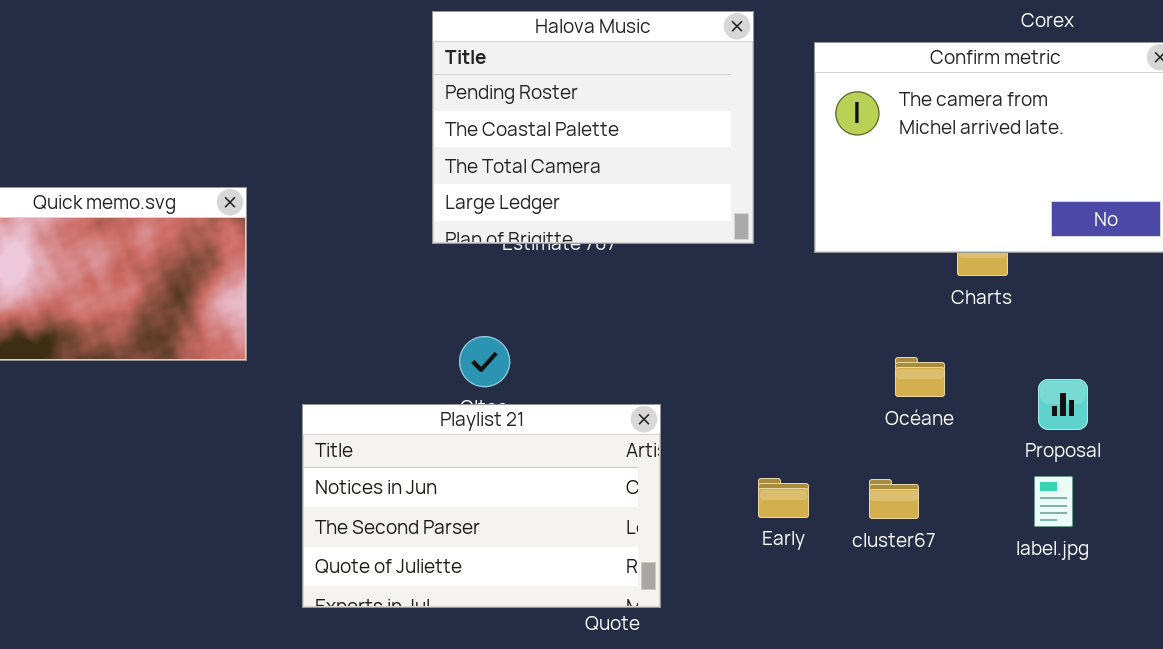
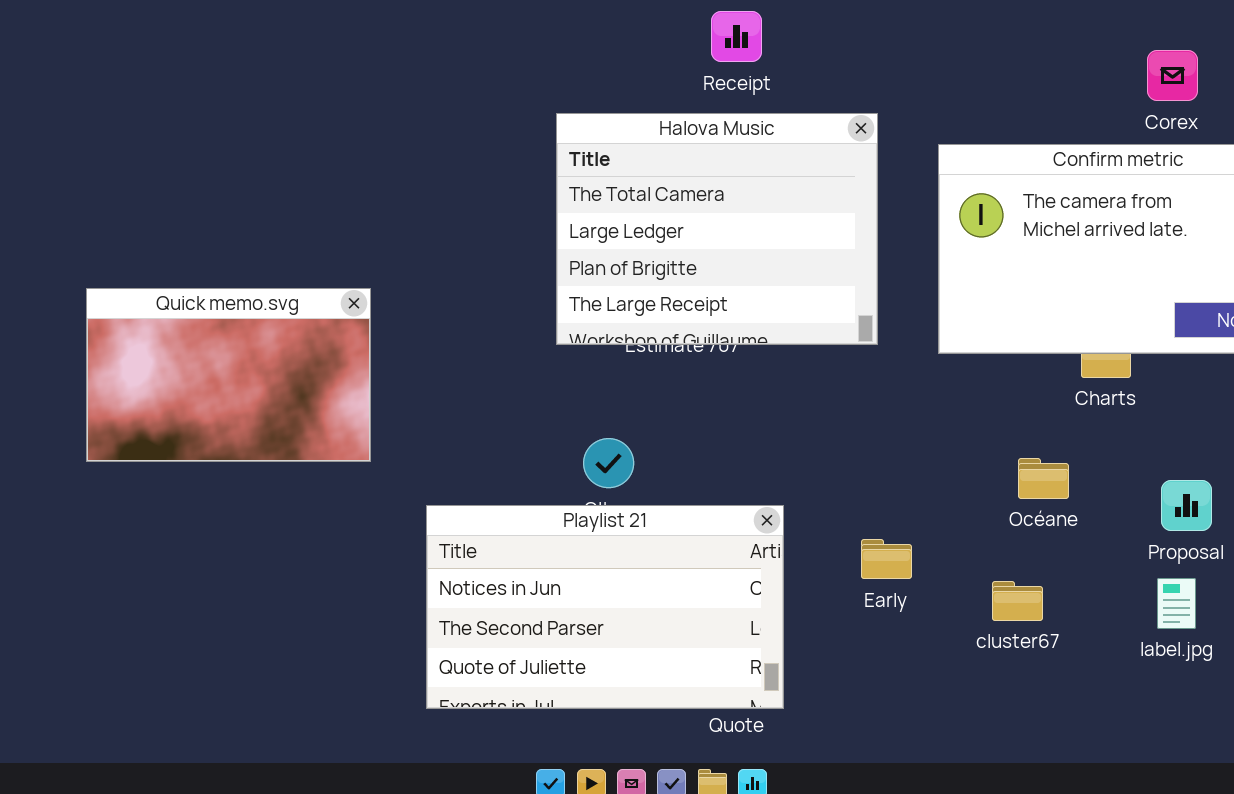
Halova Music: [432,11,754,244] -> [556,113,878,345], scrolled down 2 rows
Early: [758,478,809,518] -> [861,539,912,579], moved

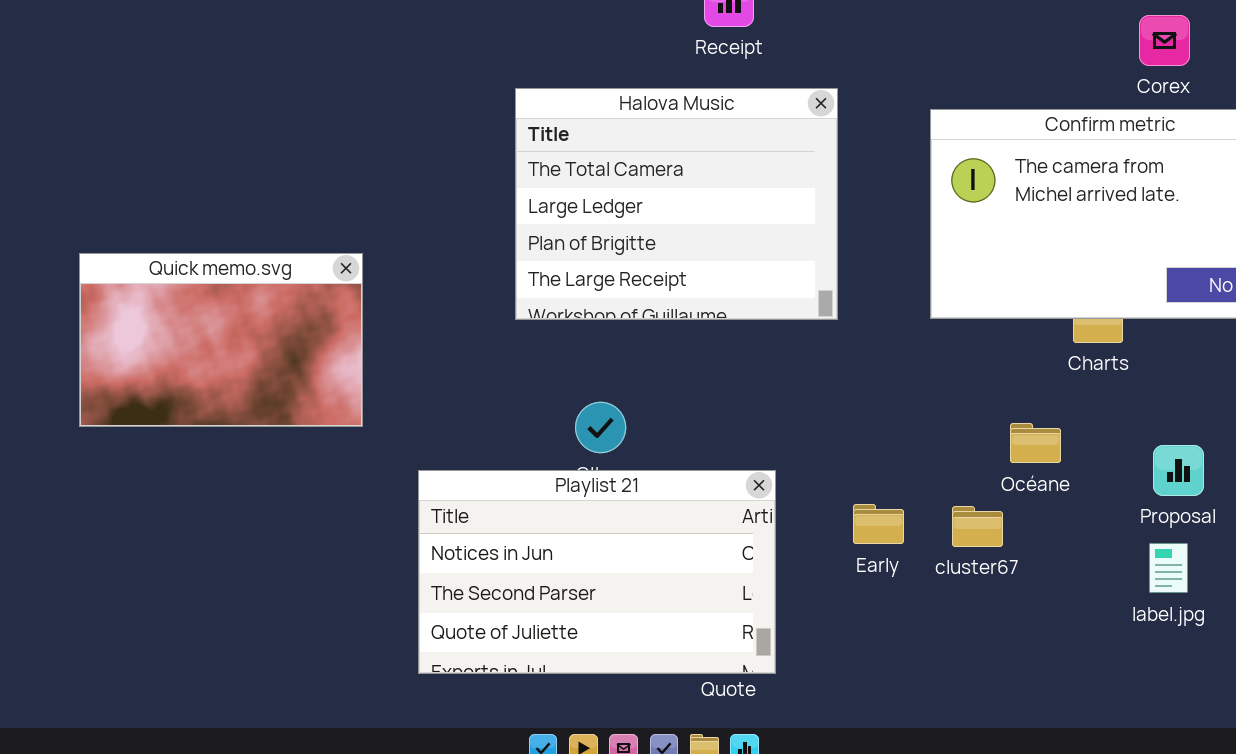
Halova Music: [556,113,878,345] -> [515,88,838,320], moved
cluster67: [992,581,1043,621] -> [952,506,1003,547], moved

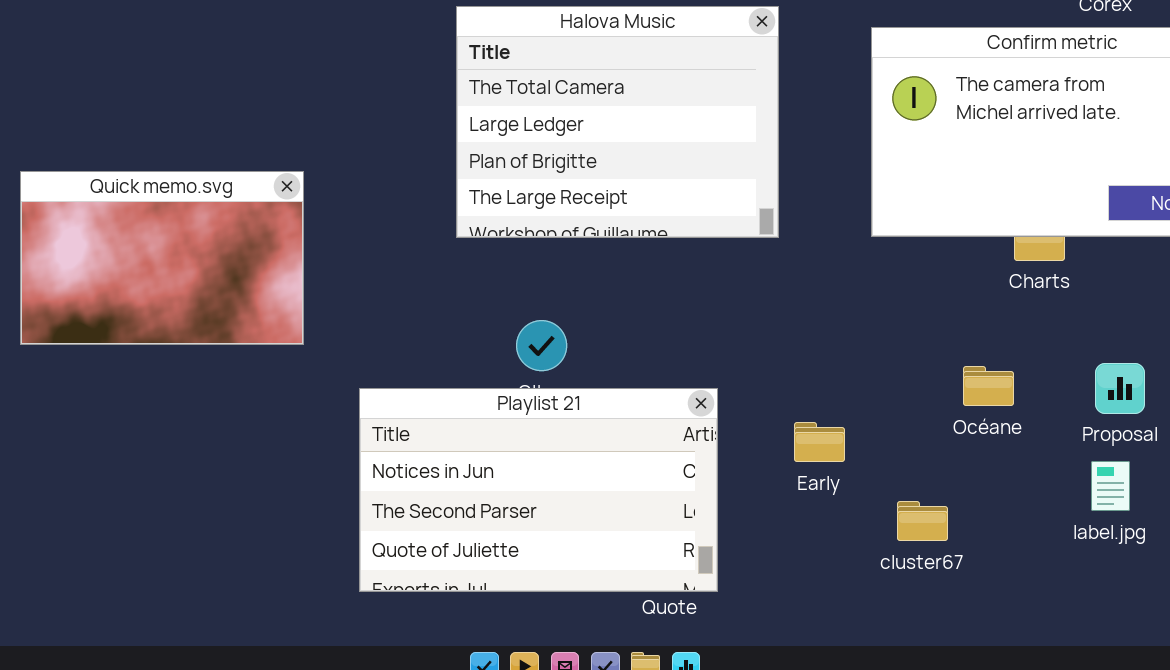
Océane: [1010,423,1061,463] -> [963,366,1014,406], moved
cluster67: [952,506,1003,547] -> [897,501,948,541], moved

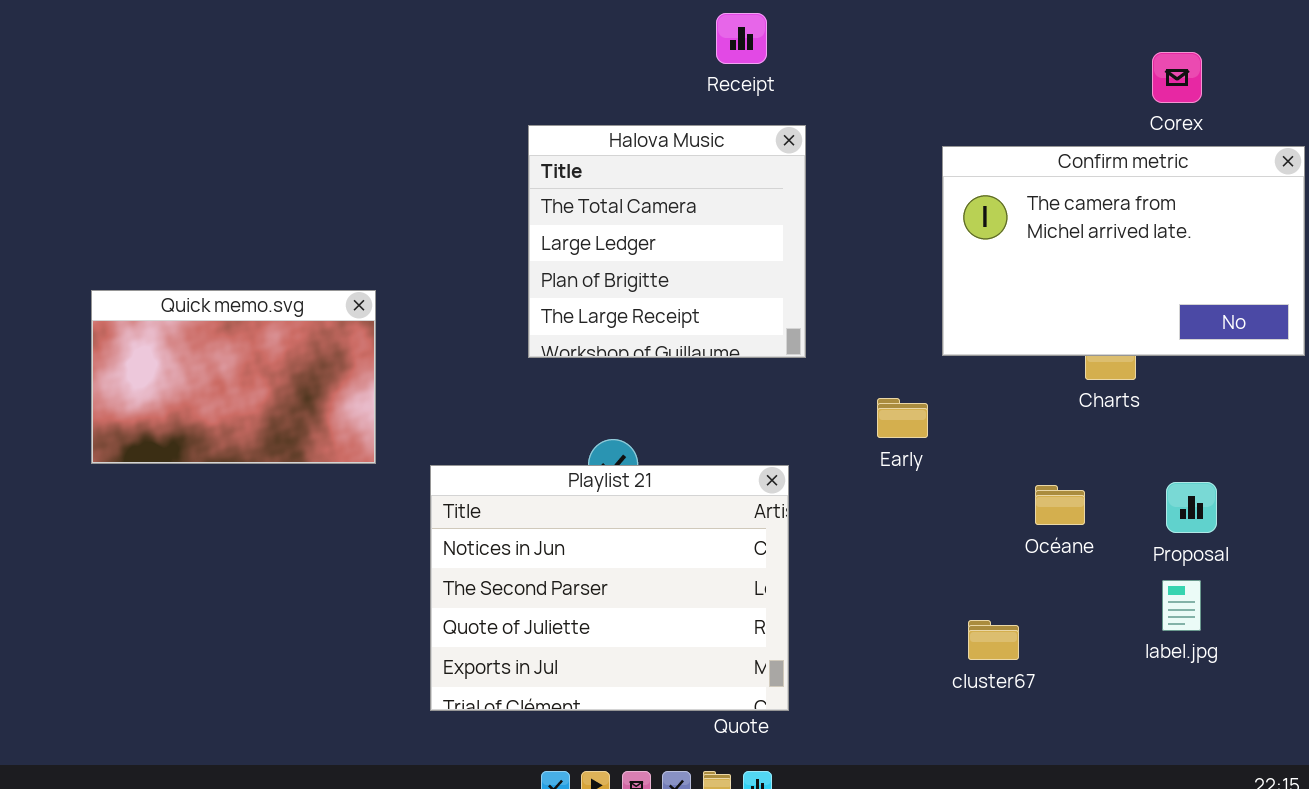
Halova Music: [456,6,779,238] -> [528,125,806,358], resized
Playlist 21: [359,388,718,592] -> [430,465,789,711], resized
Early: [794,422,845,462] -> [877,398,928,438], moved

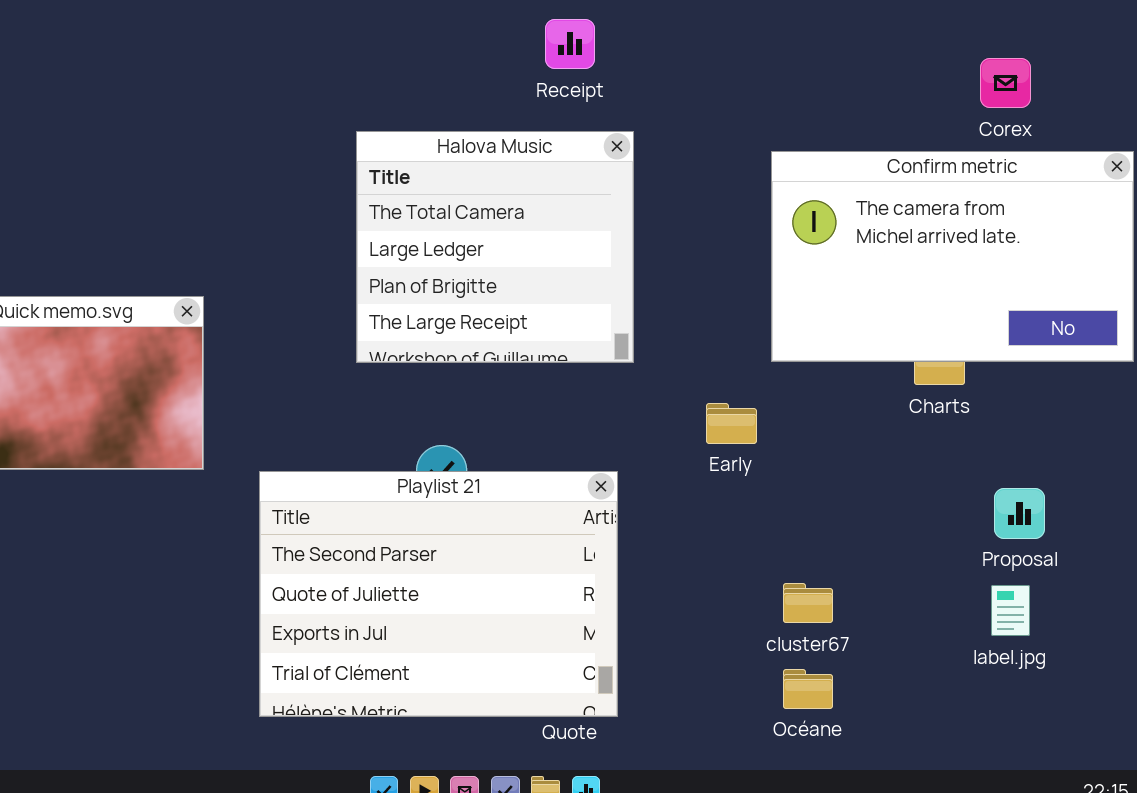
Playlist 21: [430,465,789,711] -> [259,471,618,717], scrolled down 1 row
Océane: [1035,485,1085,525] -> [783,669,833,709], moved
cluster67: [968,620,1019,660] -> [783,583,833,623], moved

